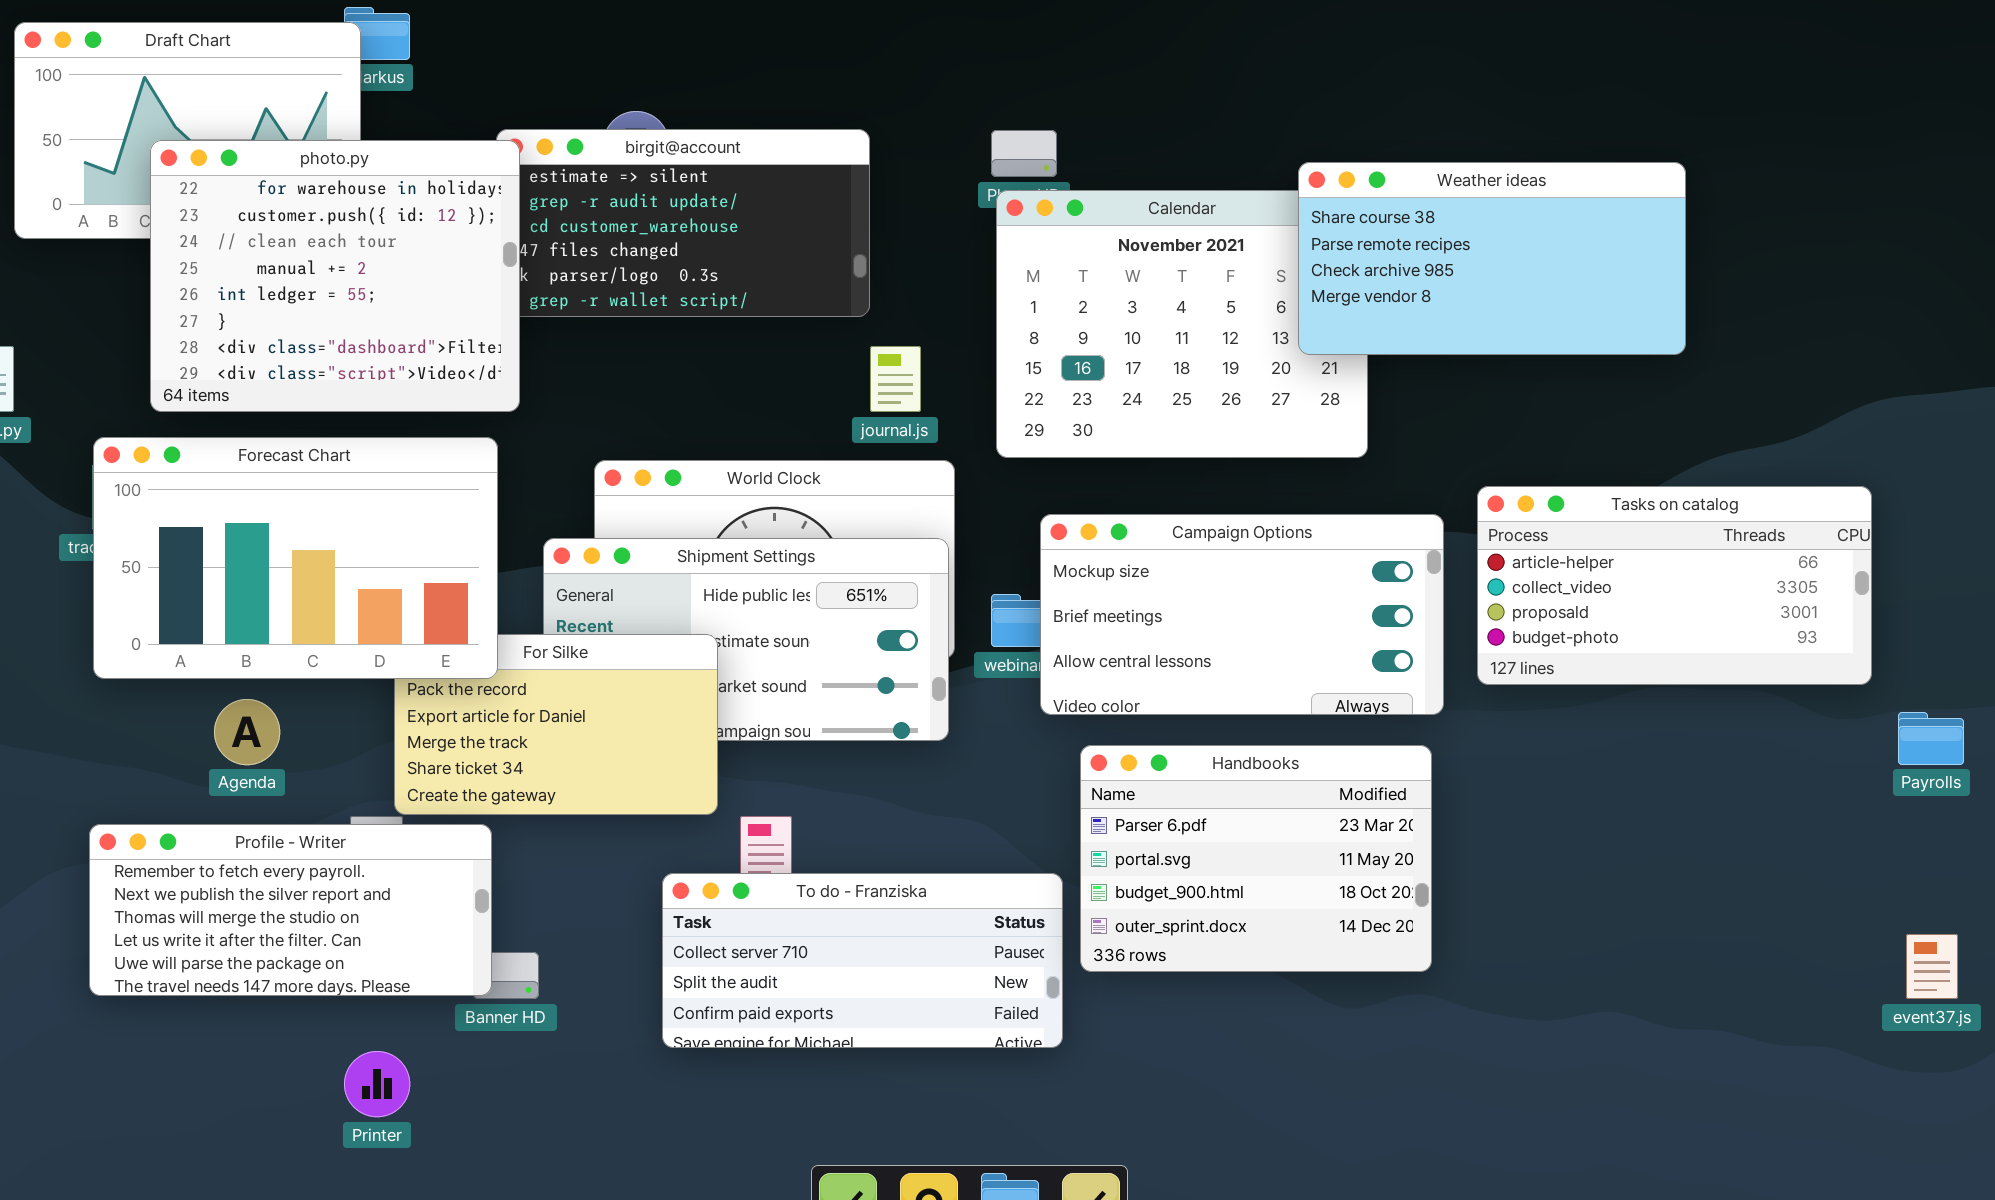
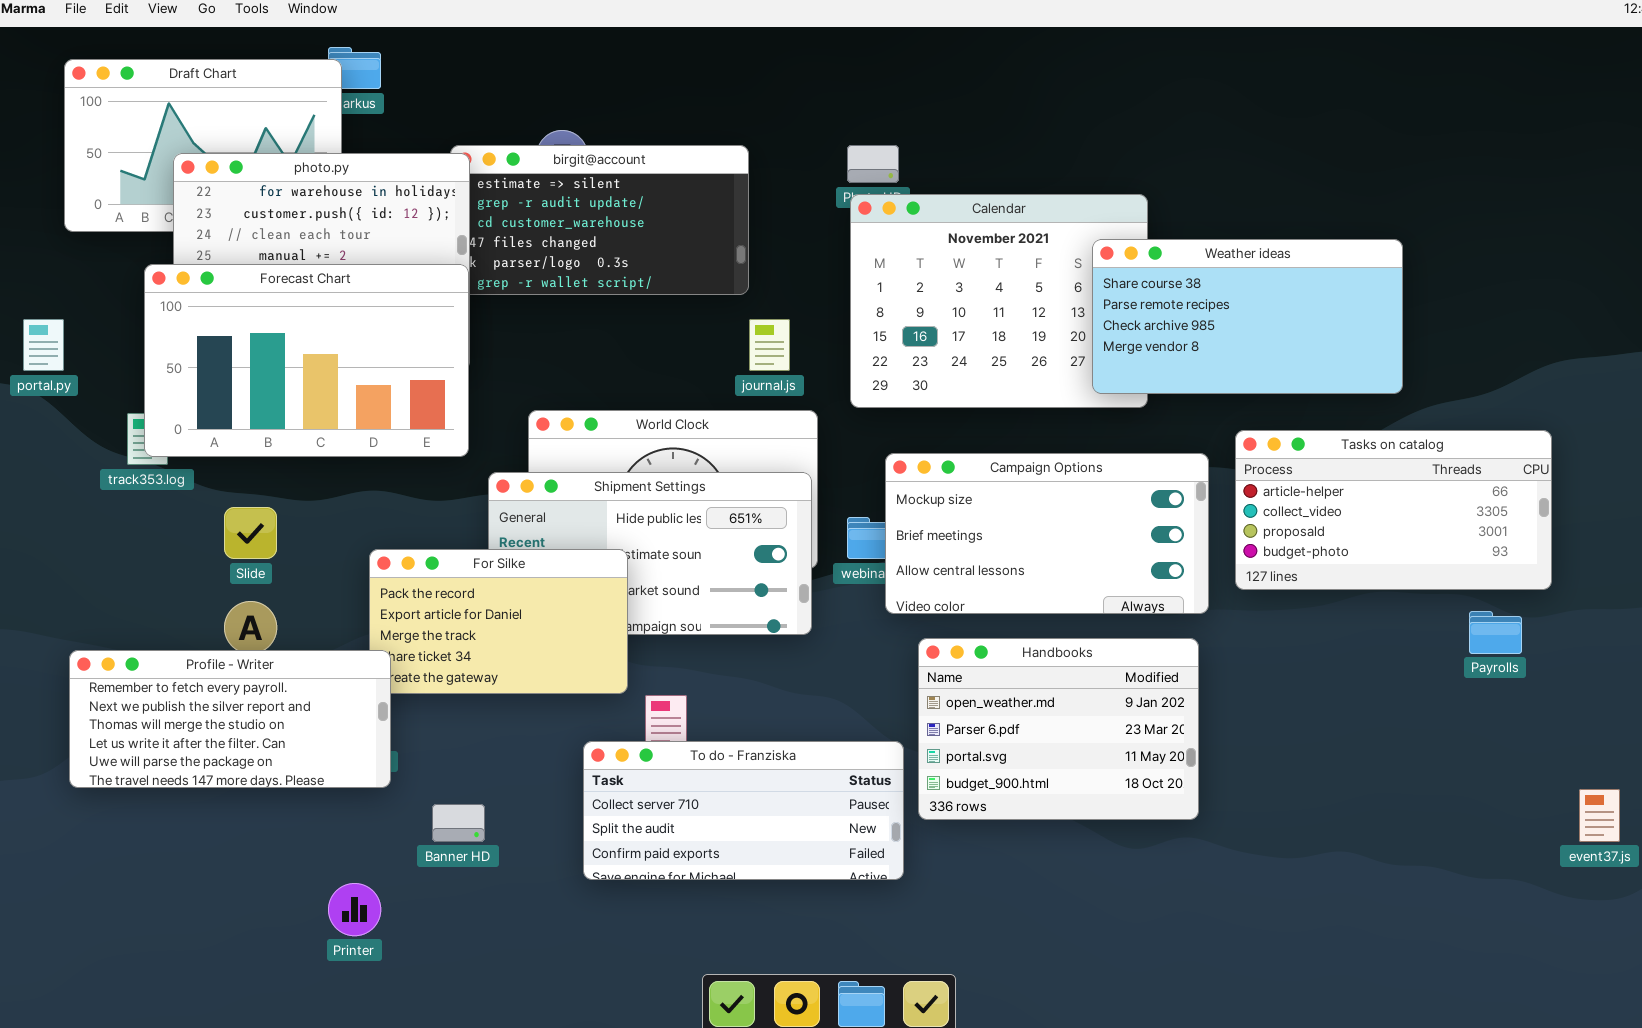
Weather ideas: [1298,162,1686,355] -> [1092,239,1403,394], moved
Forecast Chart: [93,437,498,679] -> [144,264,469,457], moved
Payrolls: [1898,712,1964,765] -> [1469,611,1522,654], moved
Handbooks: [1080,745,1432,972] -> [918,638,1199,820], scrolled up 1 row
Profile - Writer: [89,824,492,996] -> [69,650,391,788], moved

